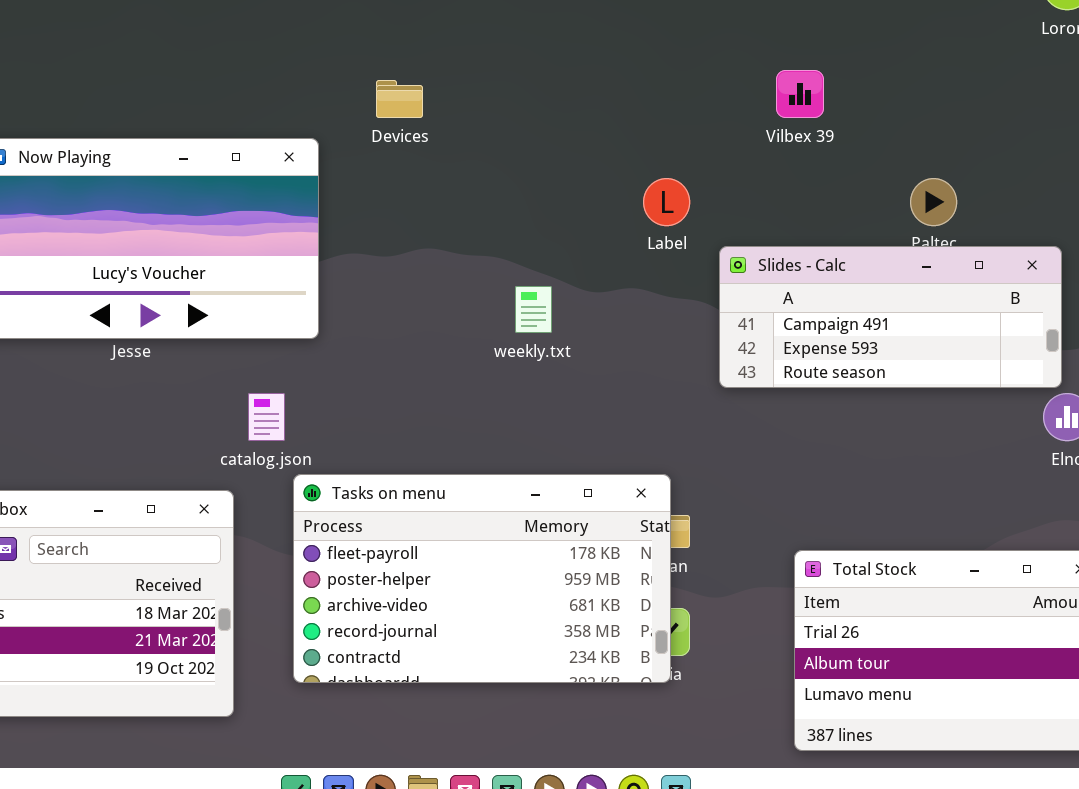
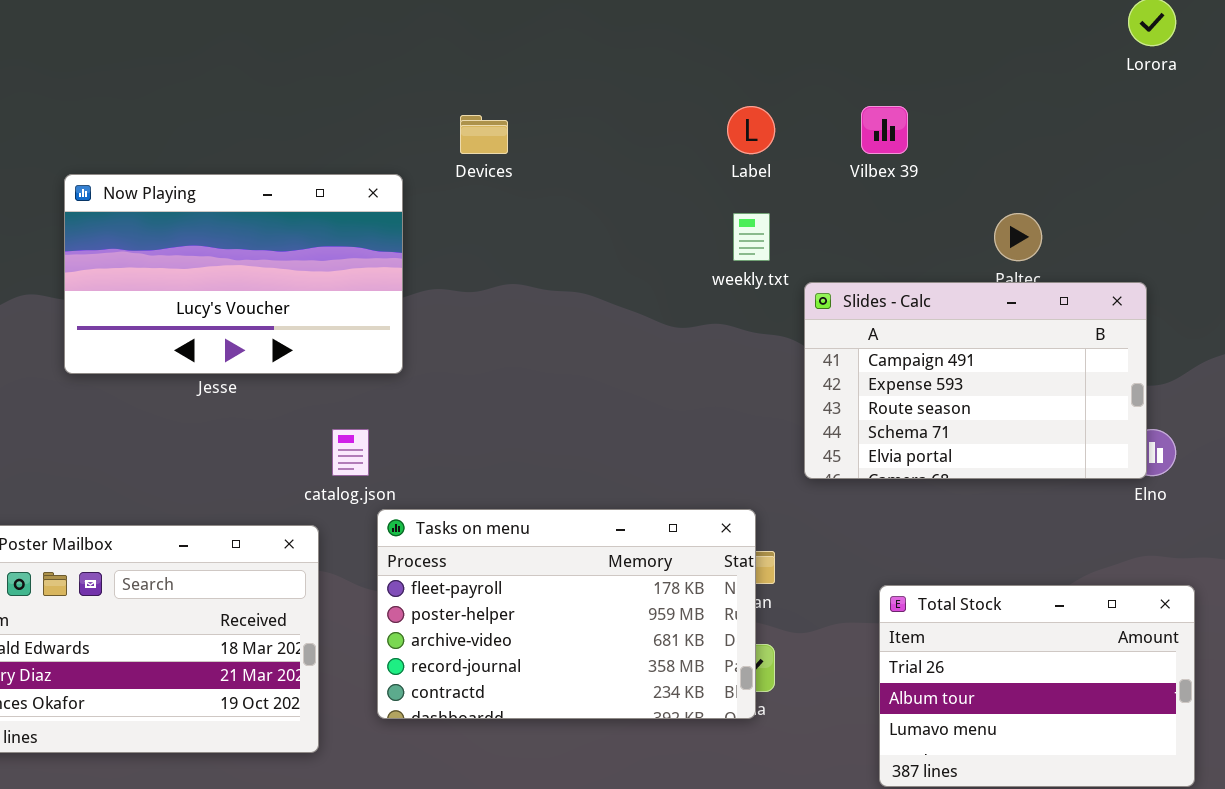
Label: [643,178,690,226] -> [727,106,775,154], moved
Slides - Calc: [719,246,1062,388] -> [804,282,1147,479], resized
weekly.txt: [515,286,552,333] -> [733,213,770,261], moved

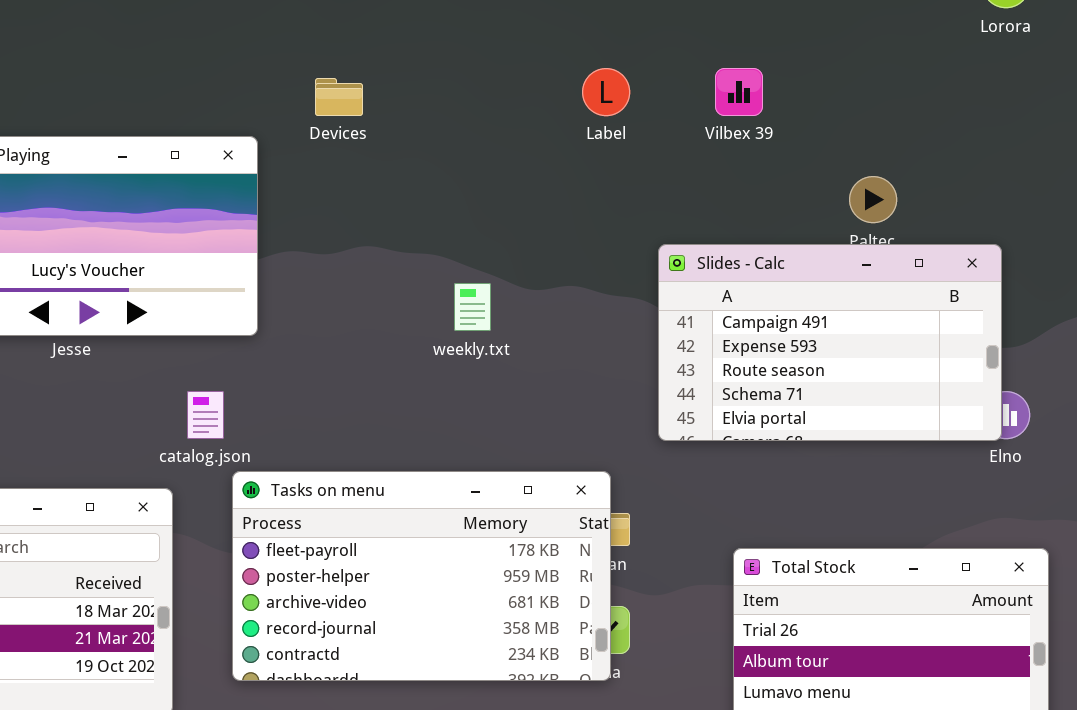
weekly.txt: [733,213,770,261] -> [454,283,491,331], moved

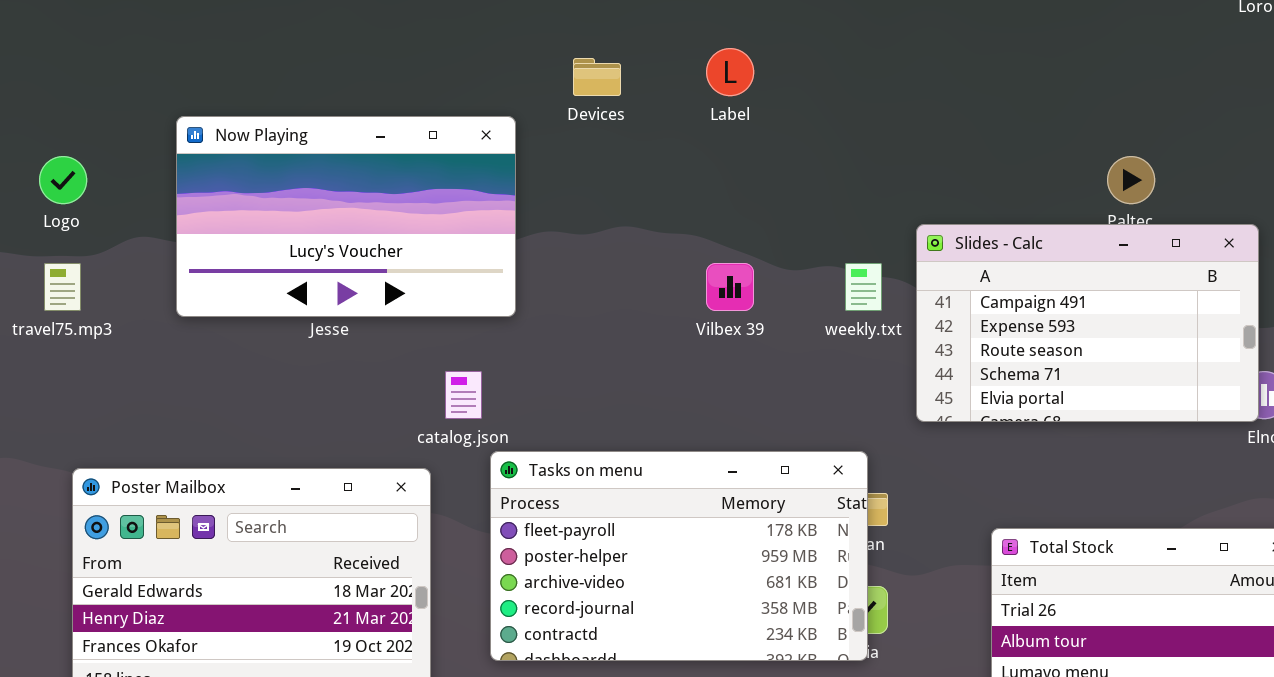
Label: [582,68,630,116] -> [706,48,754,96], moved
Vilbex 39: [715,68,763,116] -> [706,263,754,311], moved
weekly.txt: [454,283,491,331] -> [845,263,882,311], moved

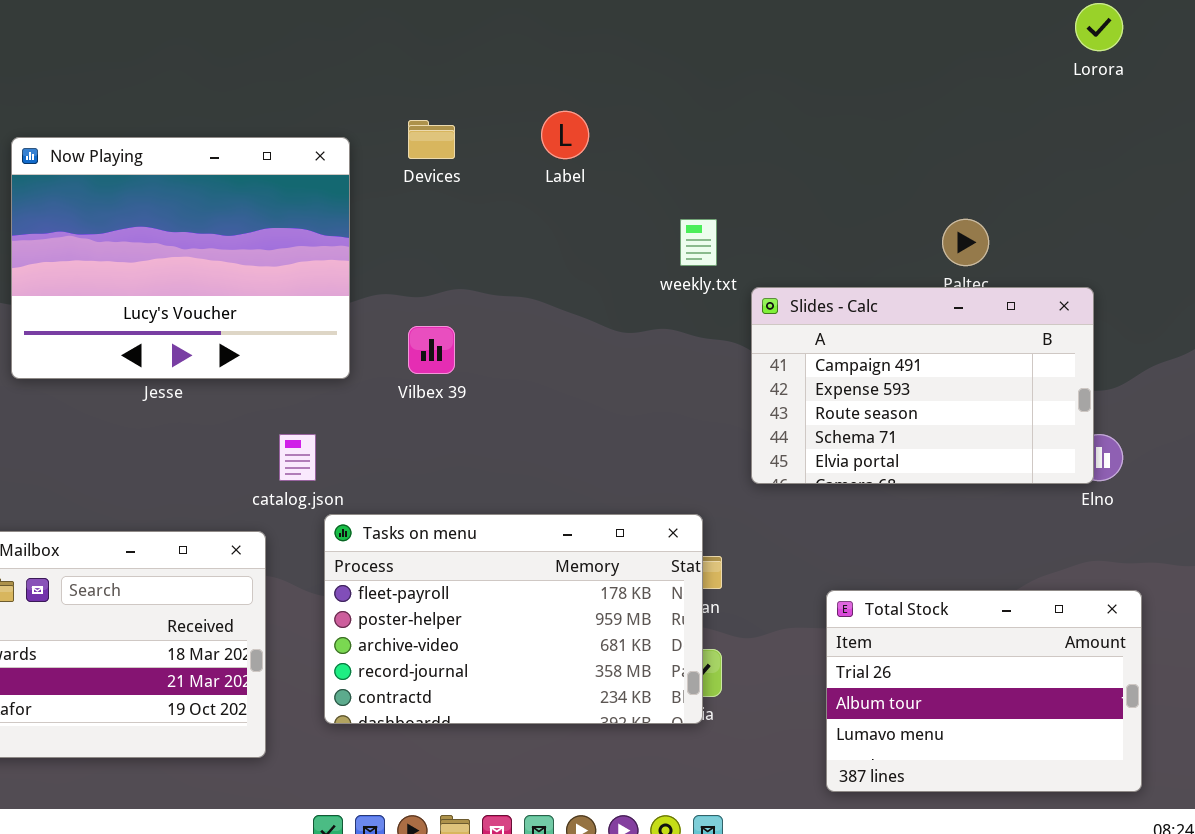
Now Playing: [176,116,516,317] -> [11,137,350,379], resized
Vilbex 39: [706,263,754,311] -> [408,326,455,374], moved
weekly.txt: [845,263,882,311] -> [680,219,717,266], moved

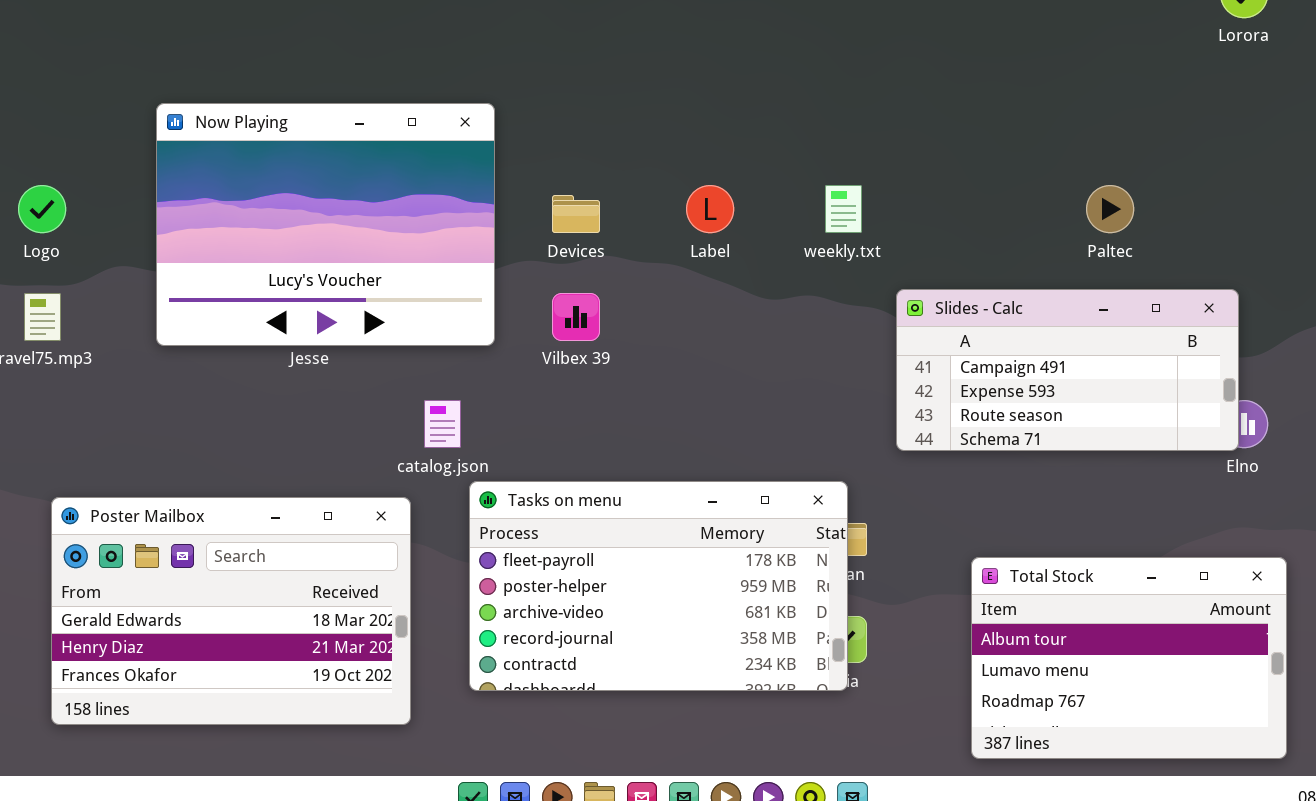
Label: [541,111,589,159] -> [686,185,734,233], moved
Devices: [408,120,455,159] -> [552,195,600,233], moved
Slides - Calc: [751,287,1094,484] -> [896,289,1239,451], resized
Total Stock: [826,590,1142,792] -> [971,557,1287,759], scrolled down 1 row

